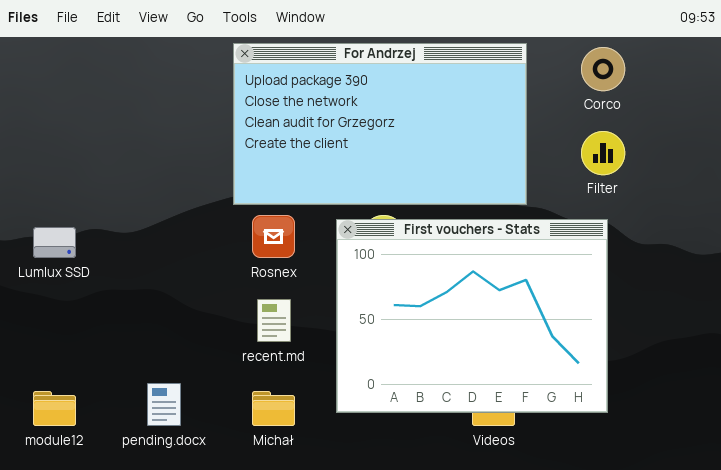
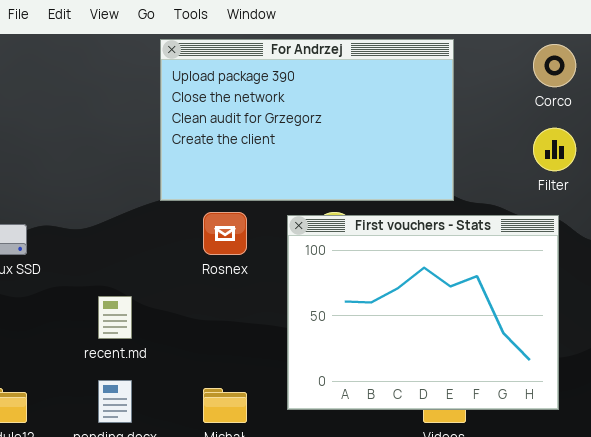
For Andrzej: [233,43,527,205] -> [160,39,454,201], moved
recent.md: [257,299,291,342] -> [98,296,132,339], moved

